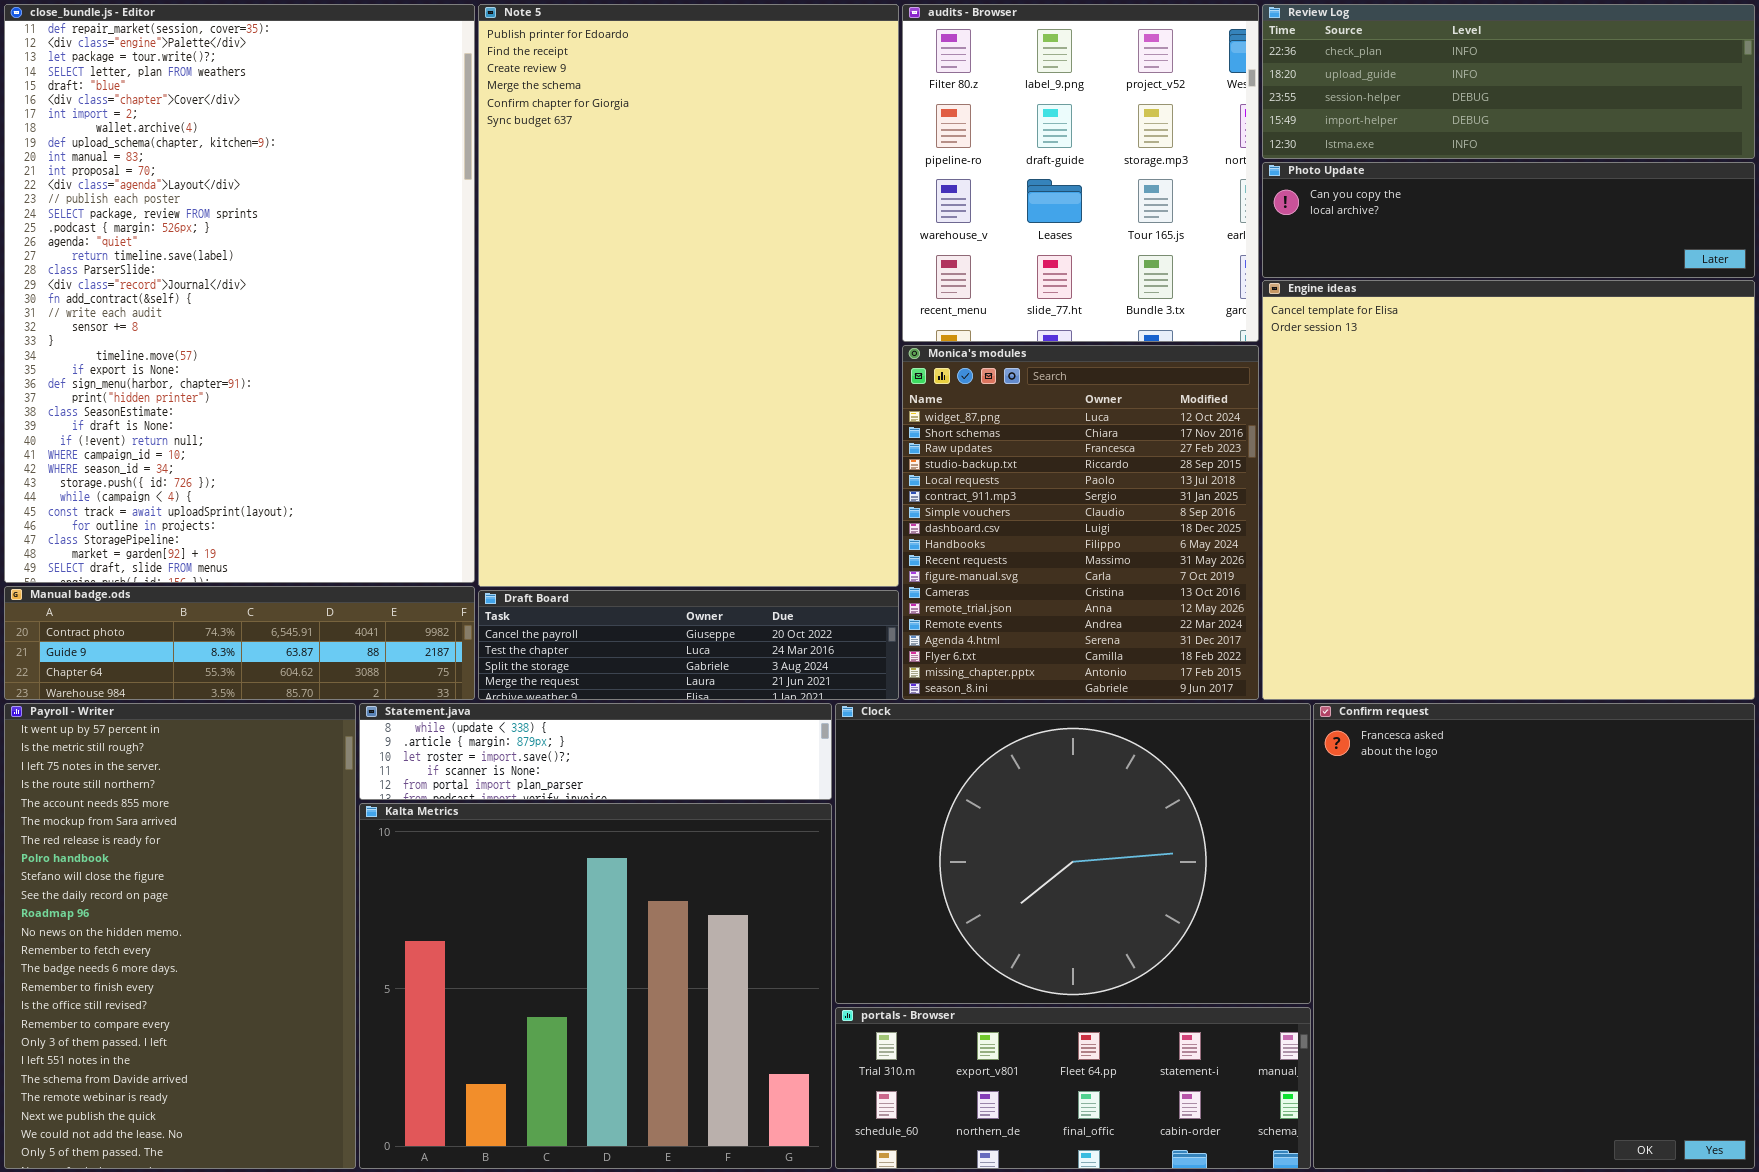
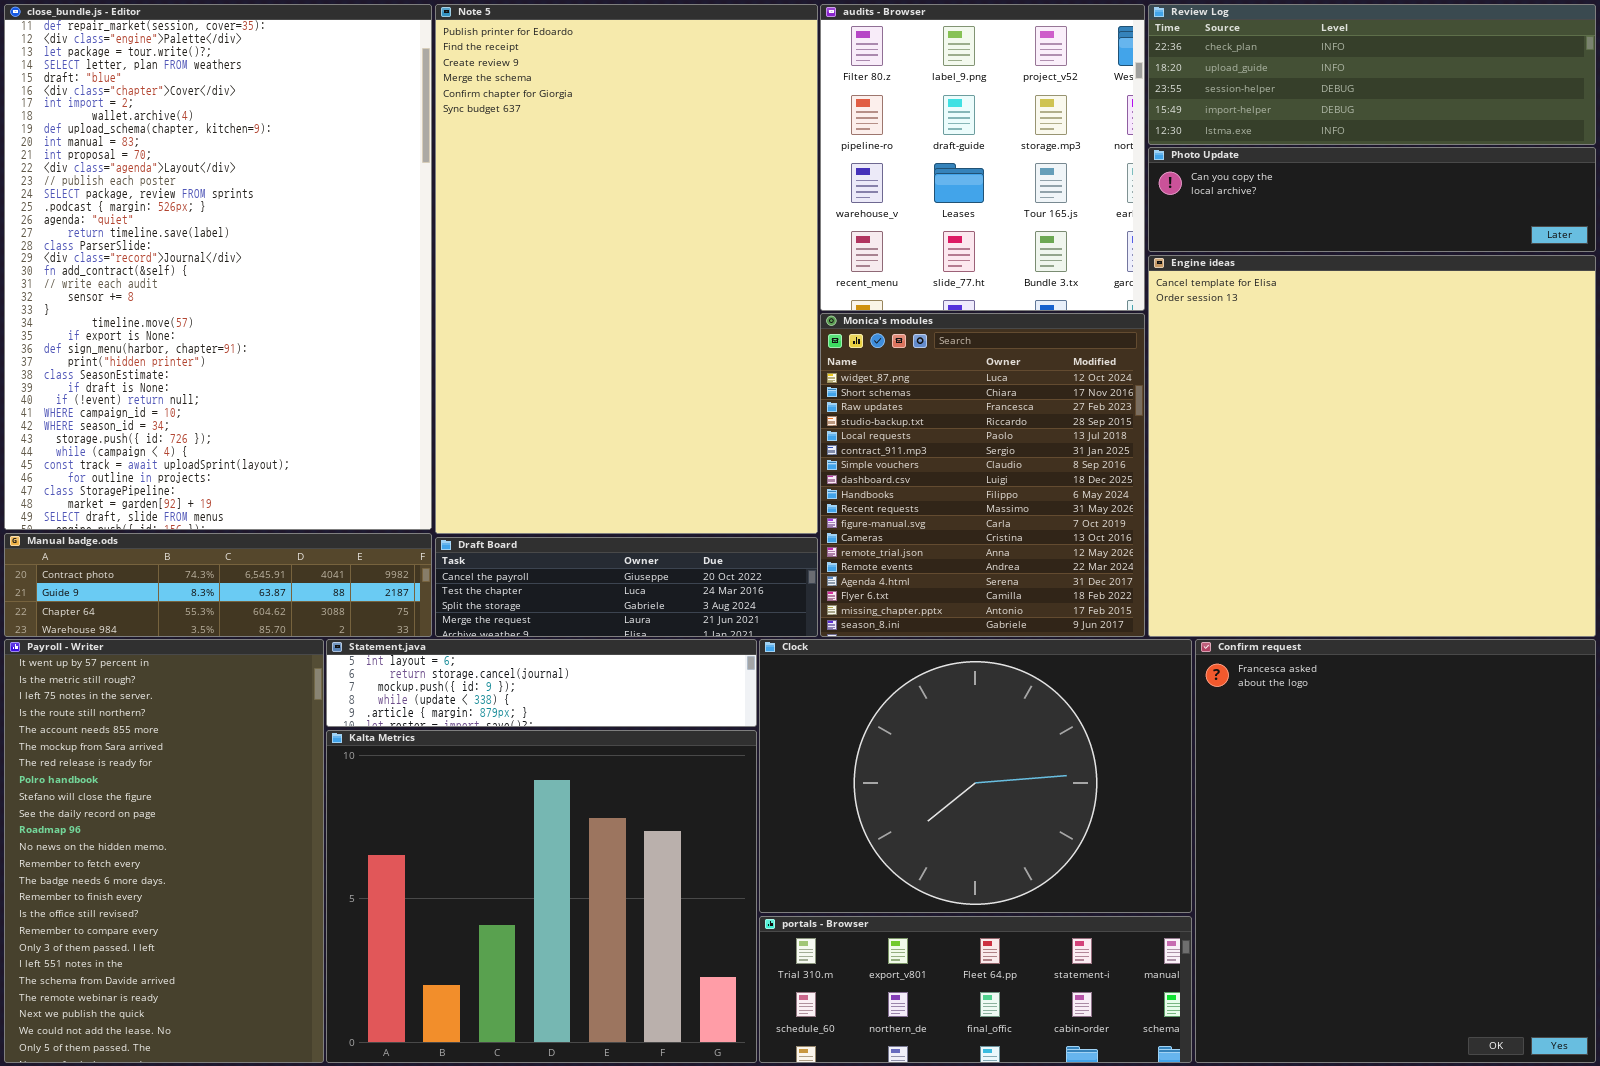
Statement.java: [359,703,832,800] -> [326,639,757,727], scrolled up 3 rows

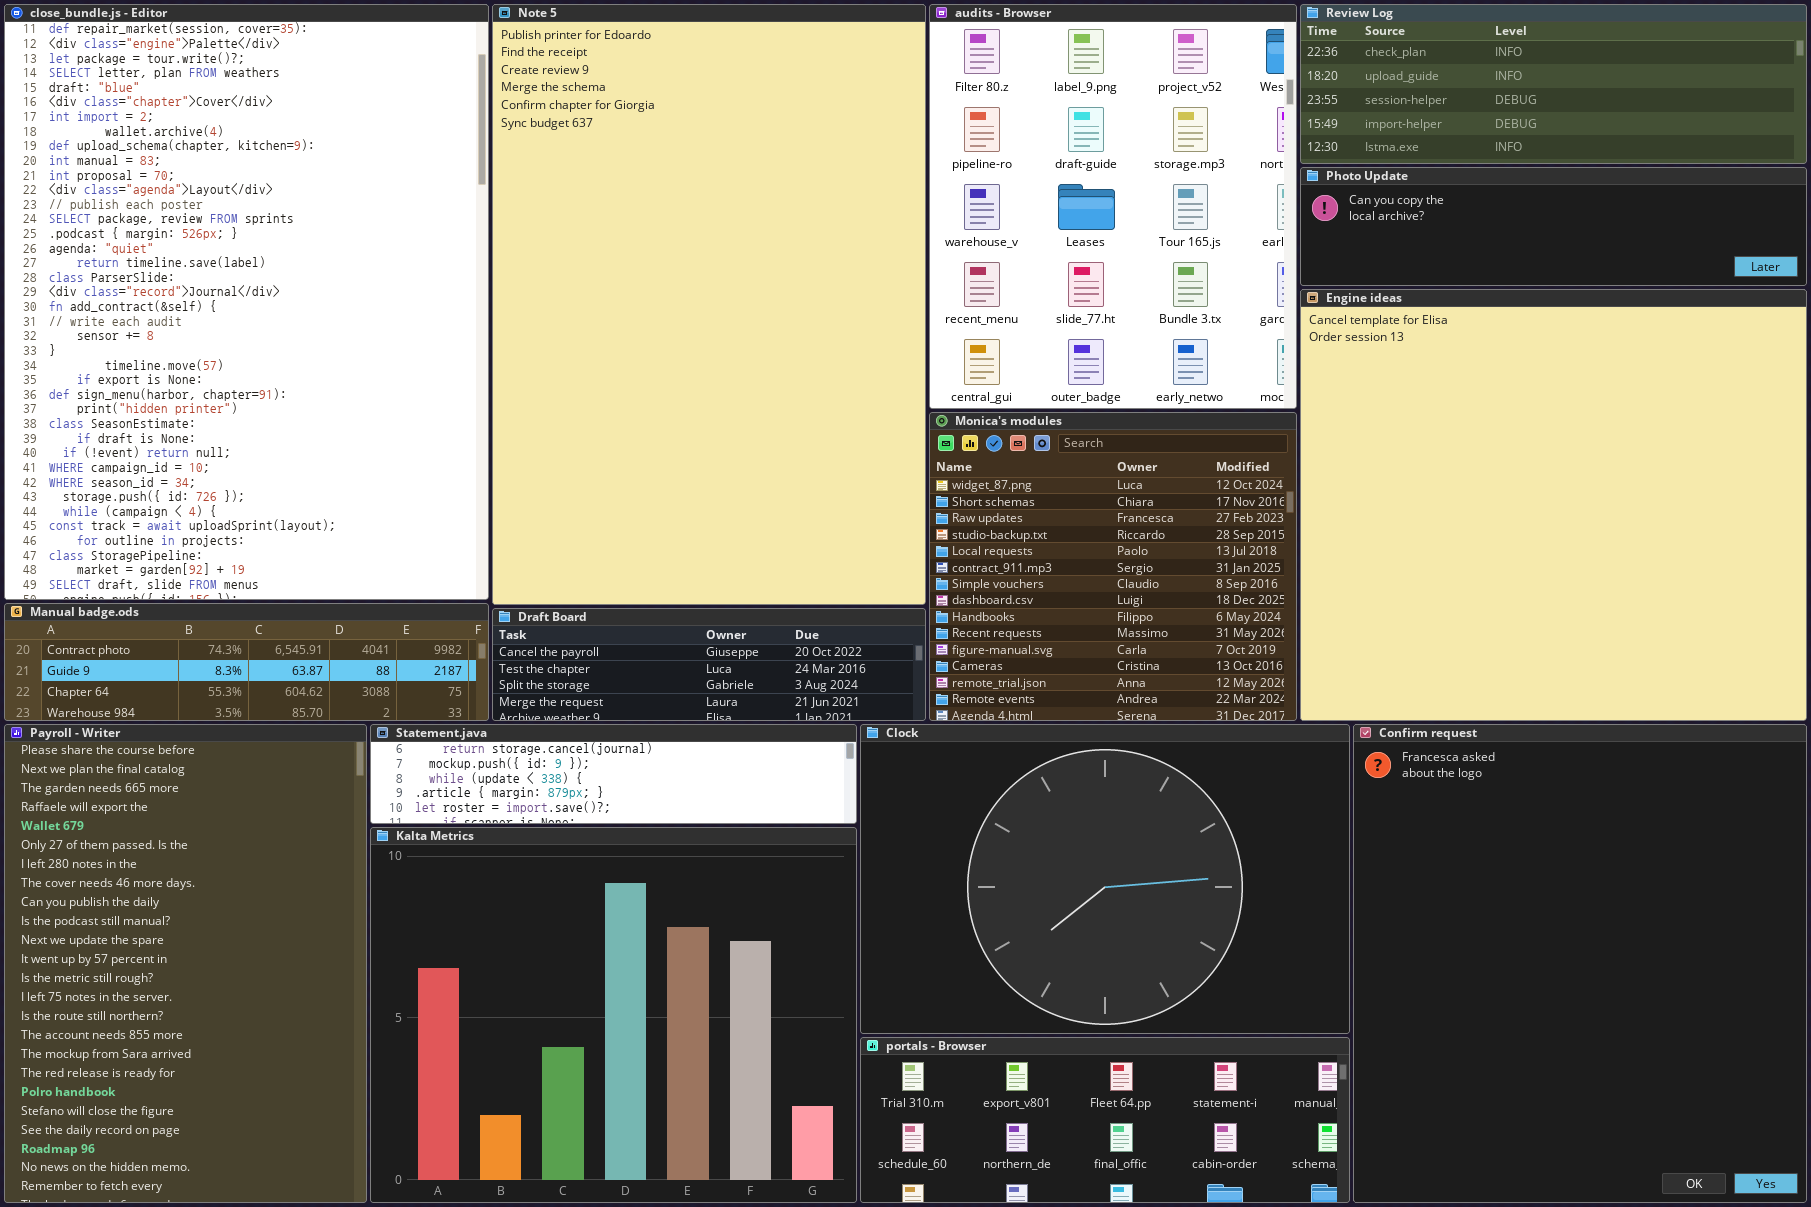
audits - Browser: [820,4,1145,311] -> [929,4,1297,409], resized
Monica's modules: [820,313,1145,637] -> [929,412,1297,721], resized
Payroll - Writer: [4,639,324,1063] -> [4,724,367,1203], scrolled up 11 rows
Statement.java: [326,639,757,727] -> [370,724,857,824], scrolled down 1 row

